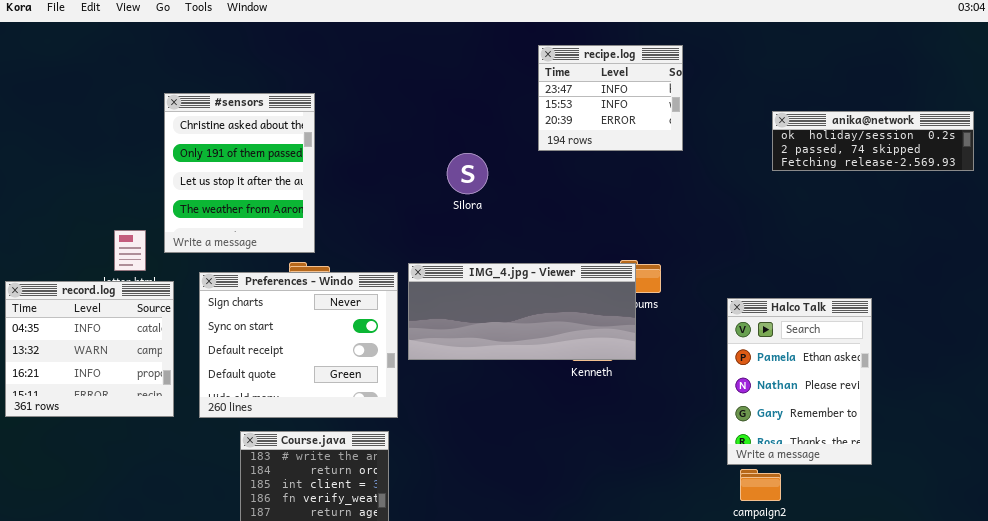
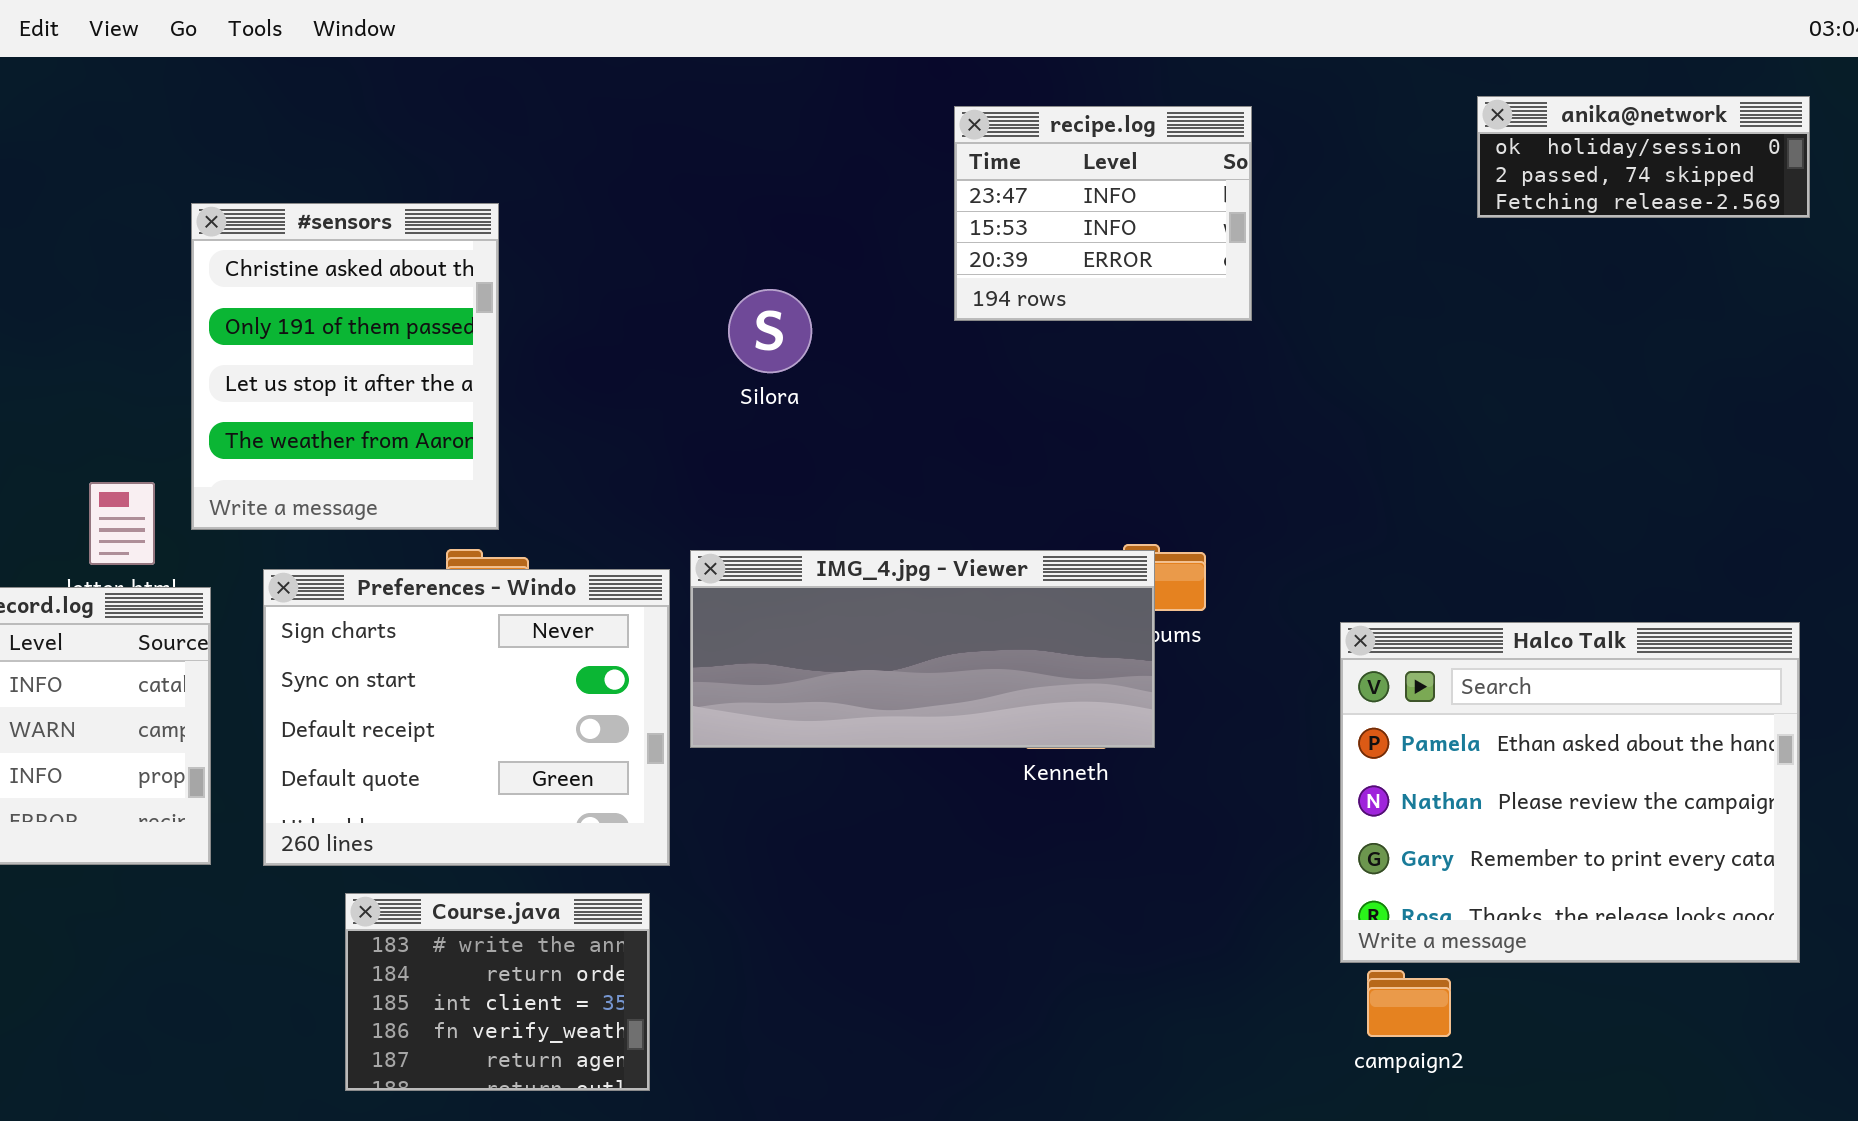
anika@network: [772,111,974,171] -> [1477,96,1810,218], moved, resized
Silora: [447,153,488,194] -> [728,289,812,373], moved
Halco Talk: [727,298,872,465] -> [1340,622,1800,963], resized

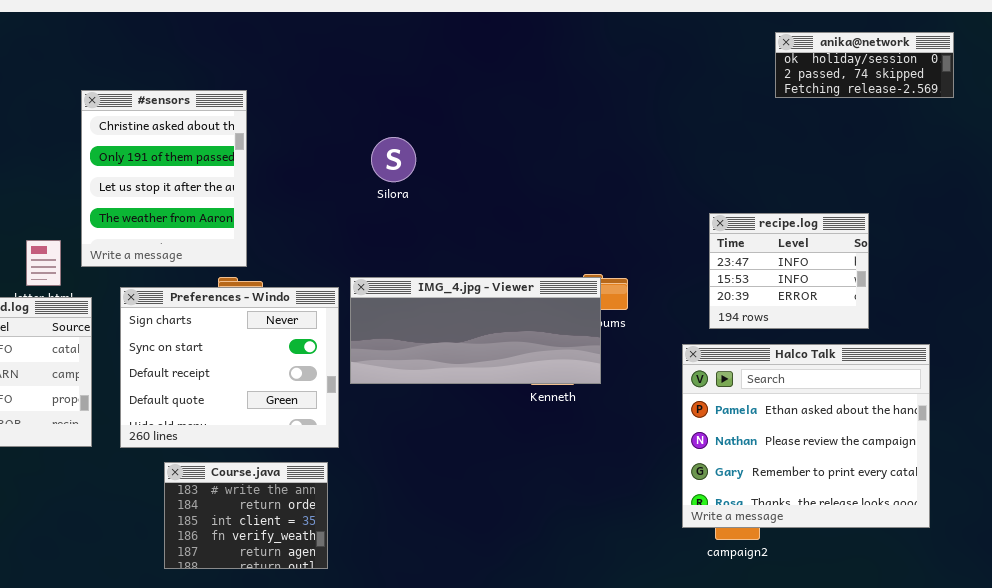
recipe.log: [954,106,1252,321] -> [709,213,869,329], moved
Halco Talk: [1340,622,1800,963] -> [682,344,930,528], moved

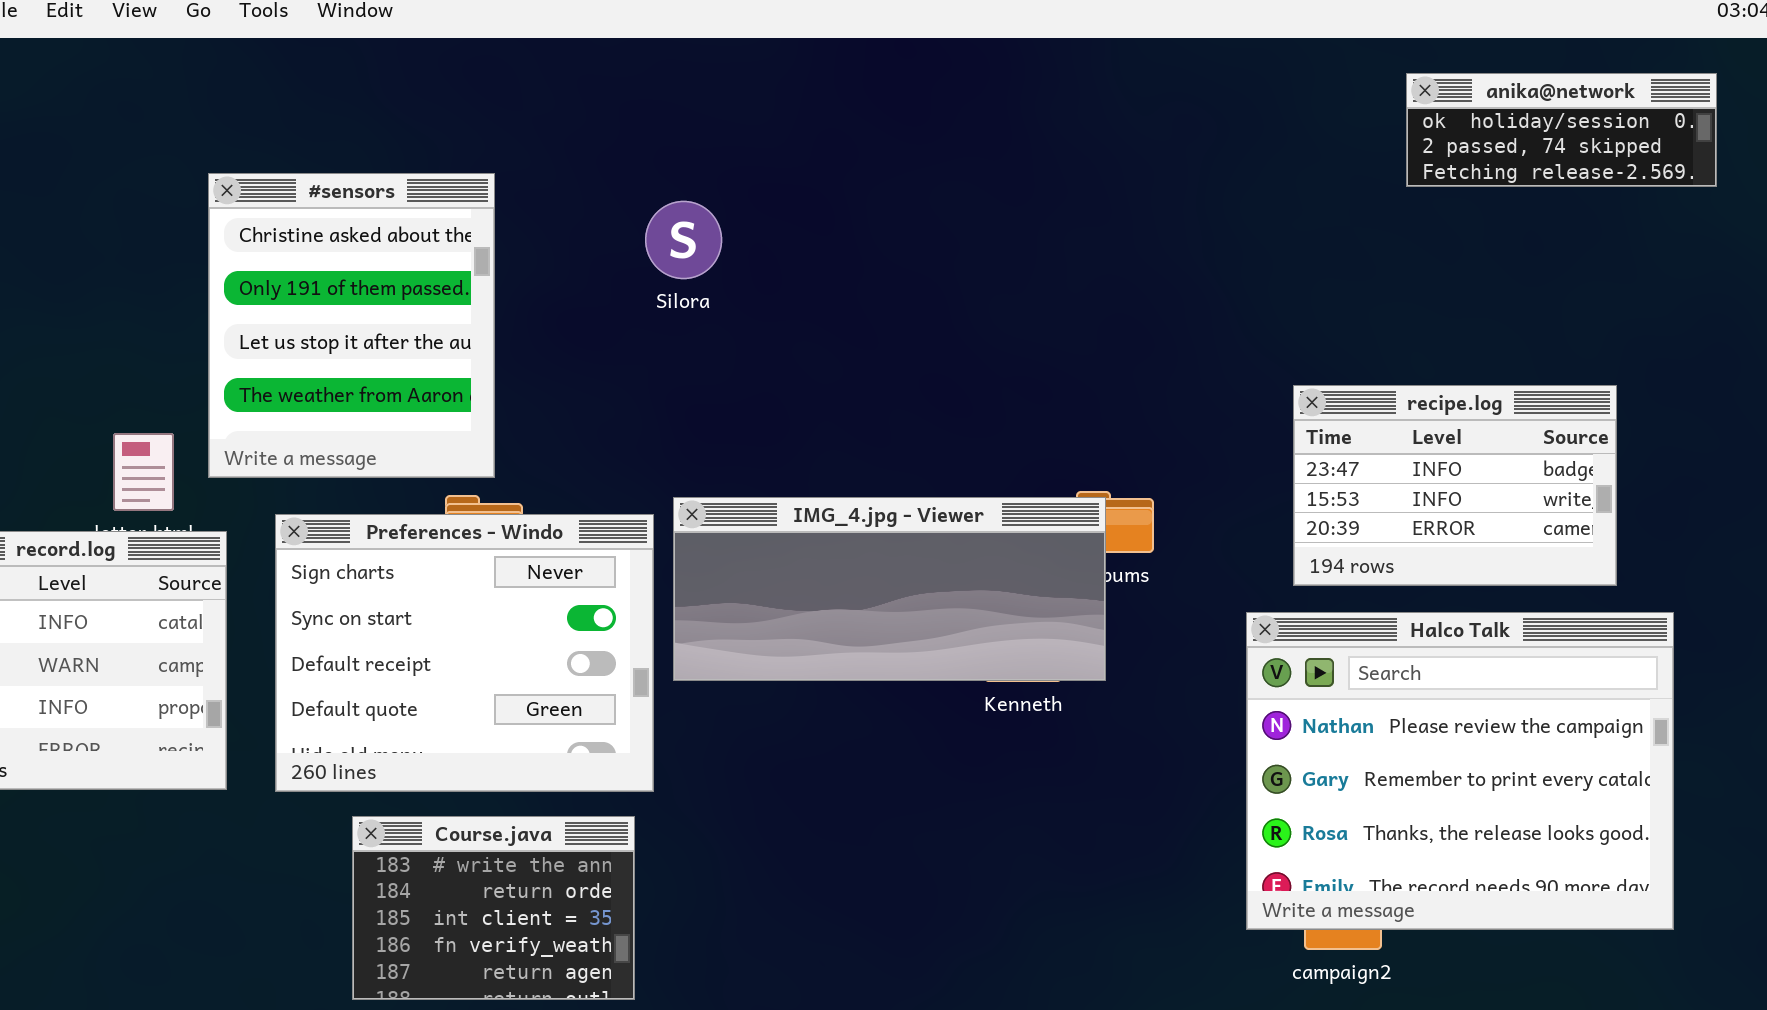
Silora: [371,137,416,182] -> [645,201,722,279], moved
recipe.log: [709,213,869,329] -> [1293,385,1617,586], resized
Halco Talk: [682,344,930,528] -> [1246,612,1674,930], scrolled down 1 row

